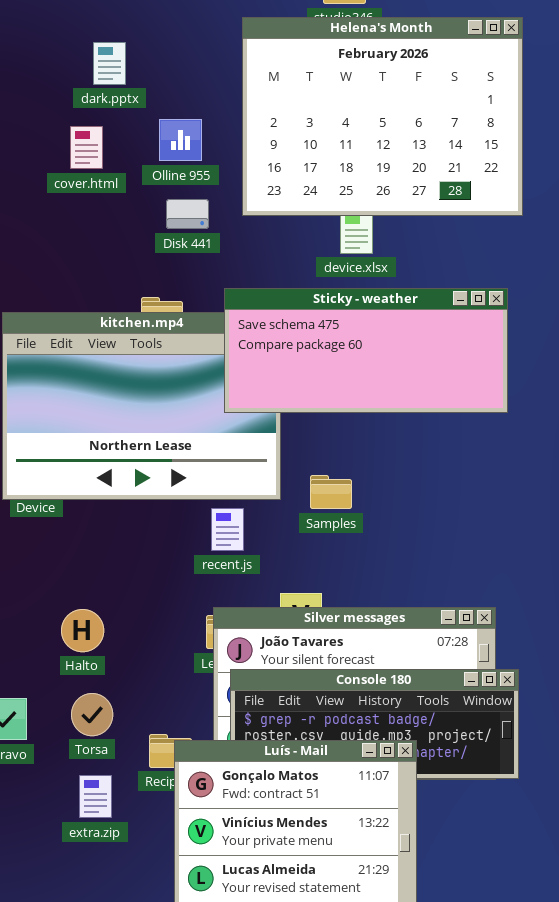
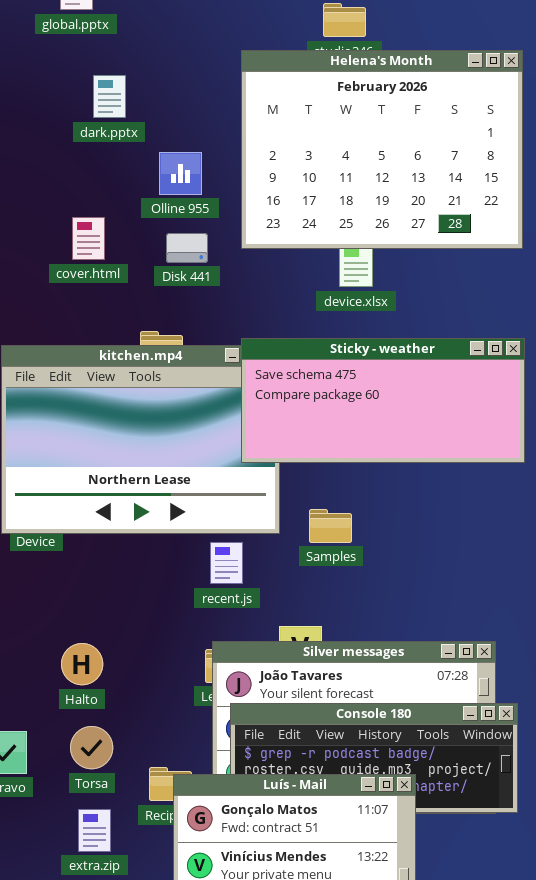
cover.html: [70,126,103,169] -> [72,217,105,260], moved
Sticky - weather: [224,288,508,413] -> [241,338,525,463], moved

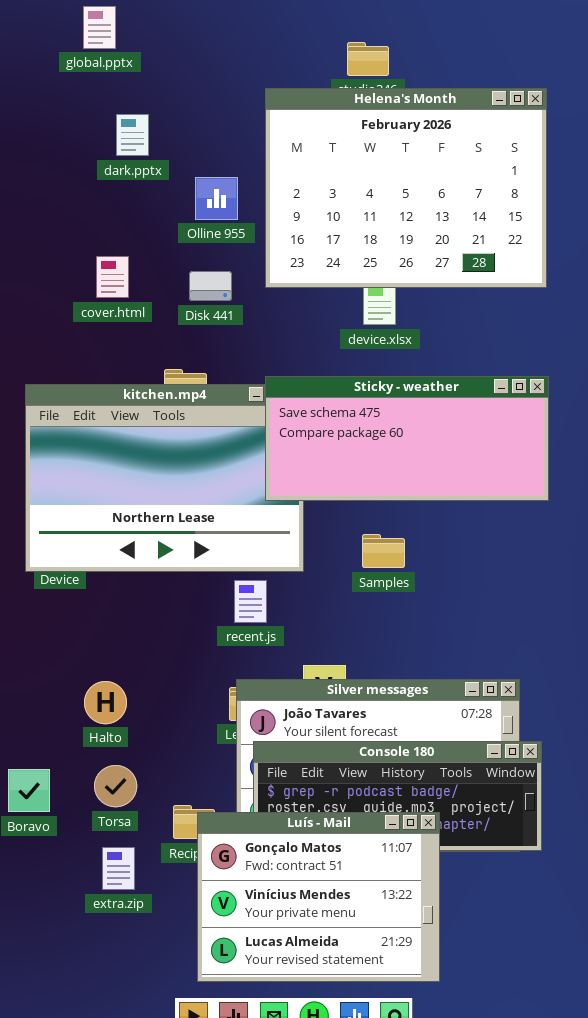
Olline 955: [159,152,202,195] -> [195,177,238,220], moved
Samples: [309,509,352,543] -> [362,534,405,568], moved

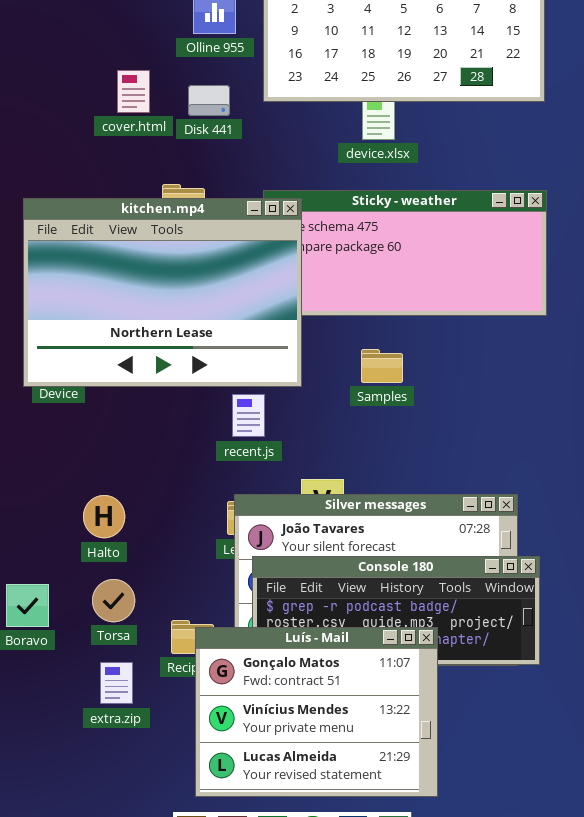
cover.html: [96,256,129,298] -> [117,70,150,113], moved
kitchen.mp4: [25,384,304,572] -> [23,198,302,387], raised

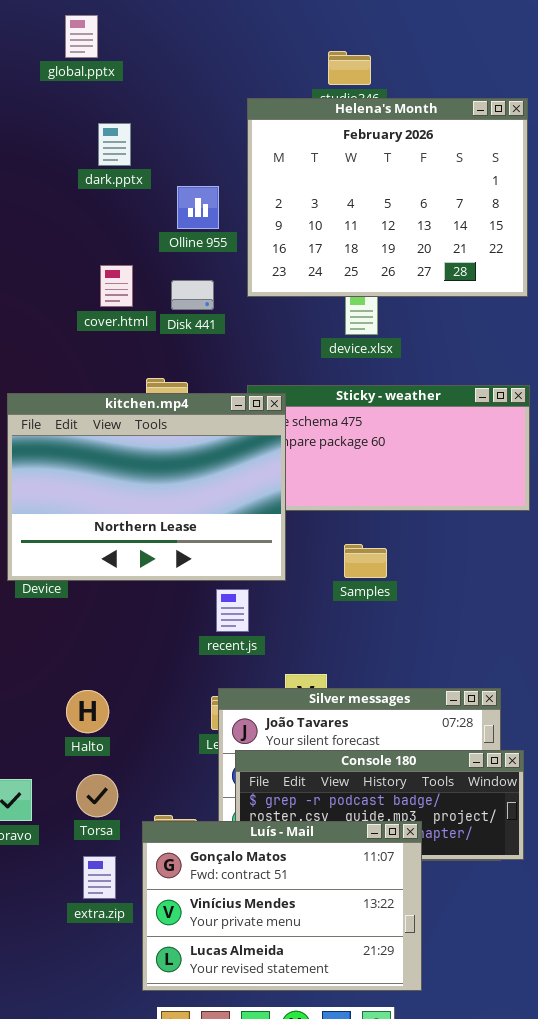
Luís - Mail: [195,627,438,797] -> [142,821,422,991], resized

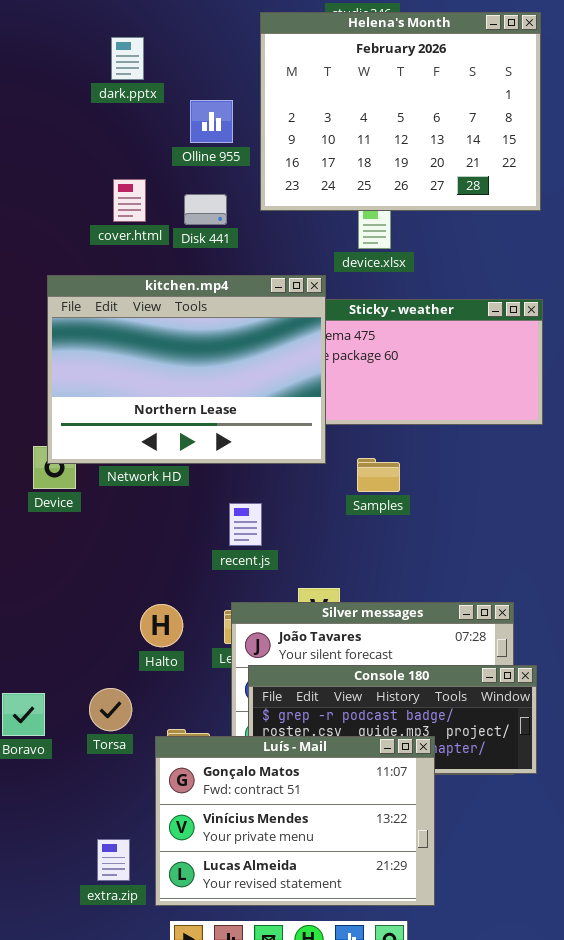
kitchen.mp4: [7,393,286,581] -> [47,275,326,464], moved
Halto: [66,690,109,733] -> [140,604,183,647], moved
extra.zip: [83,856,116,899] -> [97,839,130,881], moved

